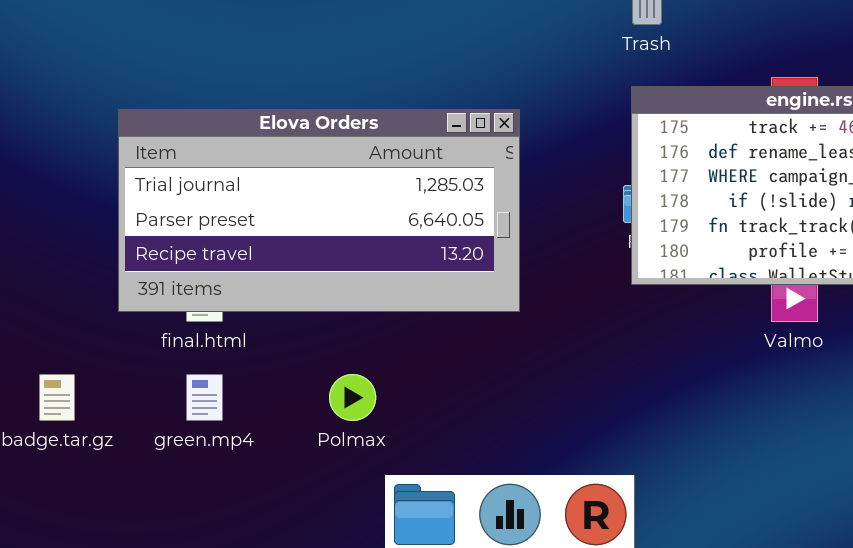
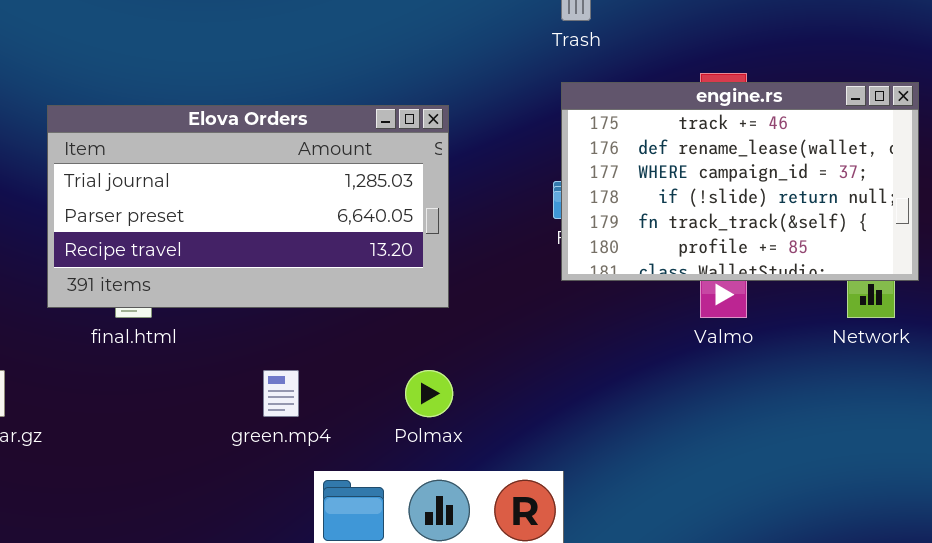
green.mp4: [186,374,223,421] -> [263,370,299,417], moved
Polmax: [329,374,376,421] -> [405,370,453,417], moved

